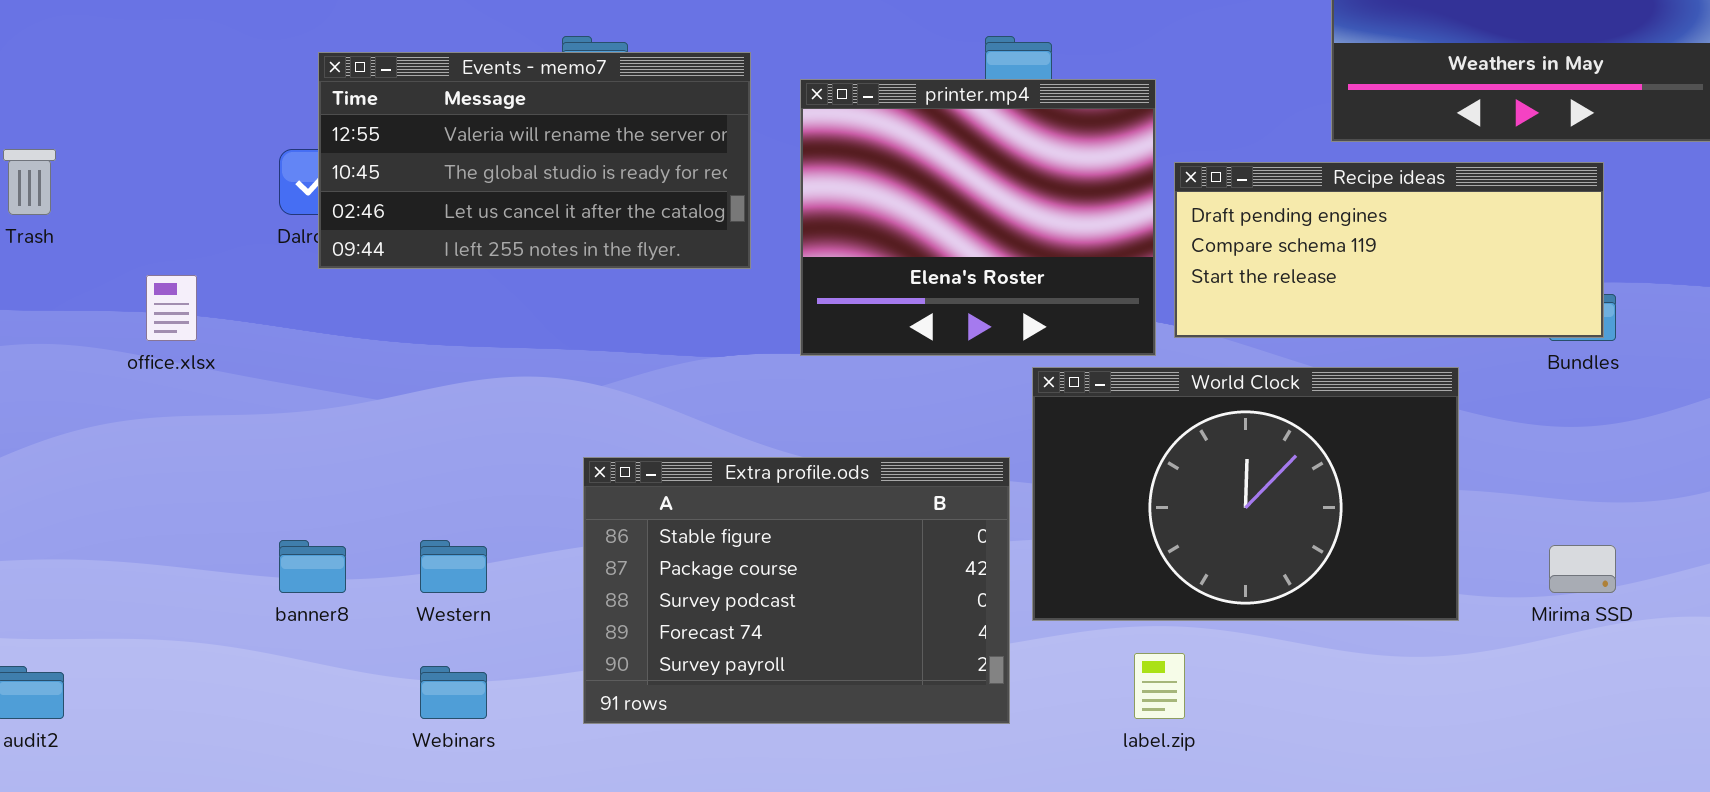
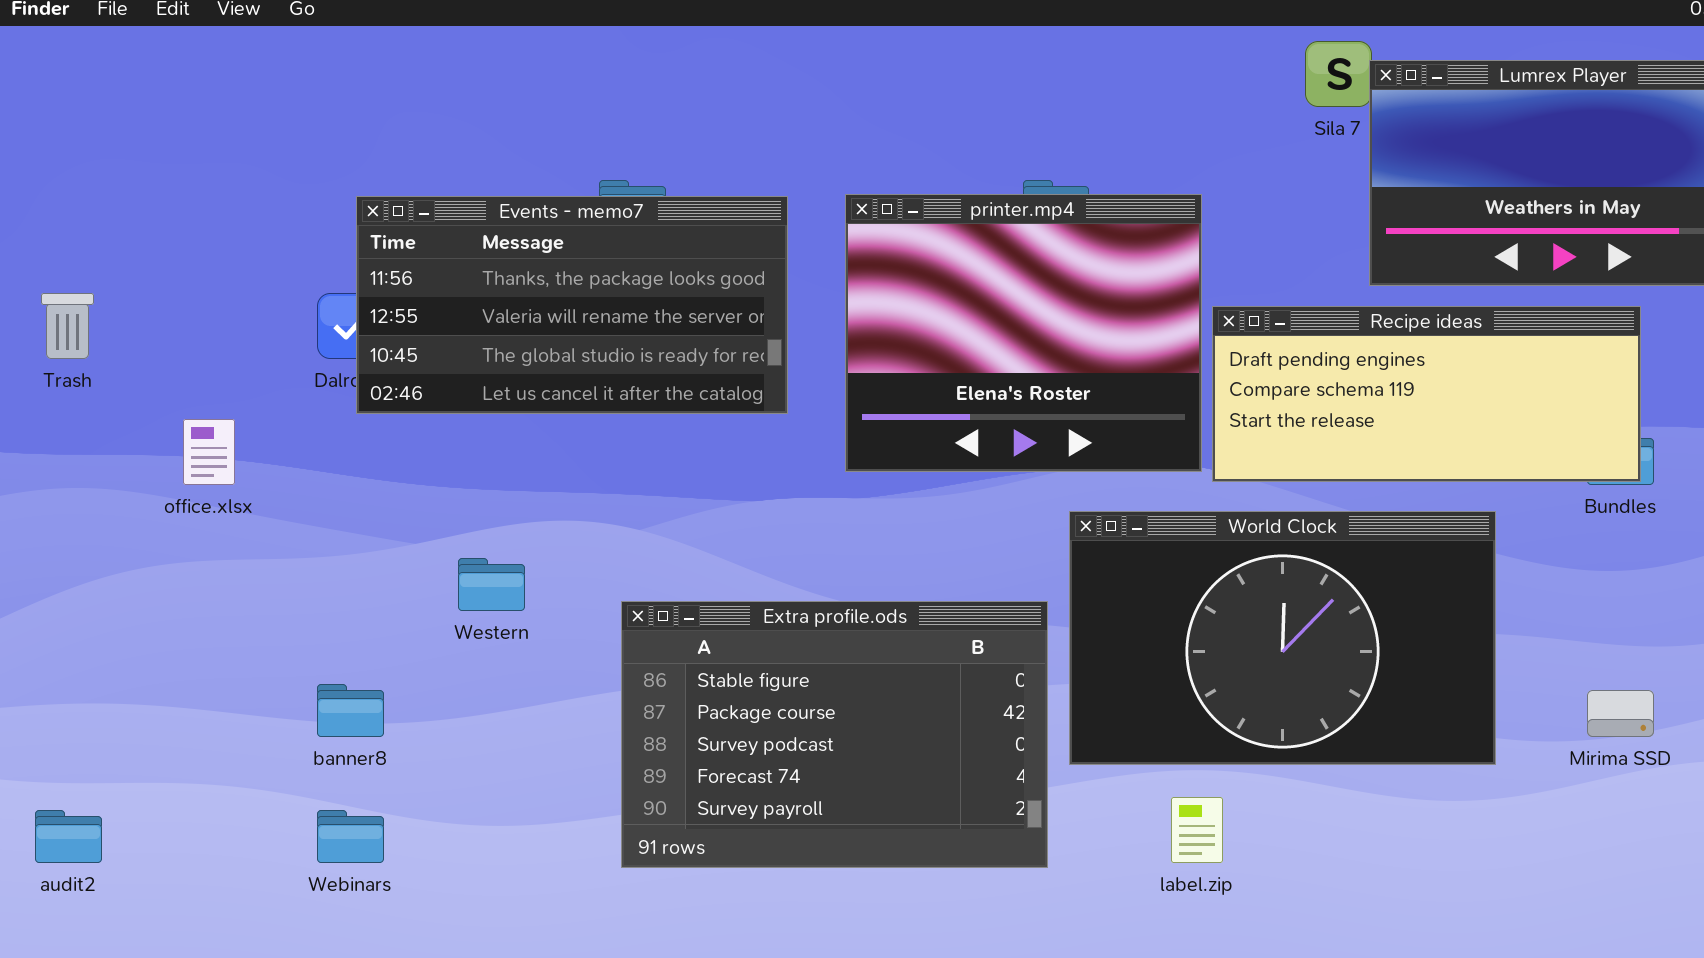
Events - memo7: [318,52,751,269] -> [356,196,788,414], scrolled up 1 row
printer.mp4: [800,79,1156,356] -> [845,194,1202,472], moved
Western: [420,540,487,593] -> [458,558,525,611], moved
Webinars: [420,666,487,719] -> [317,810,384,863], moved

